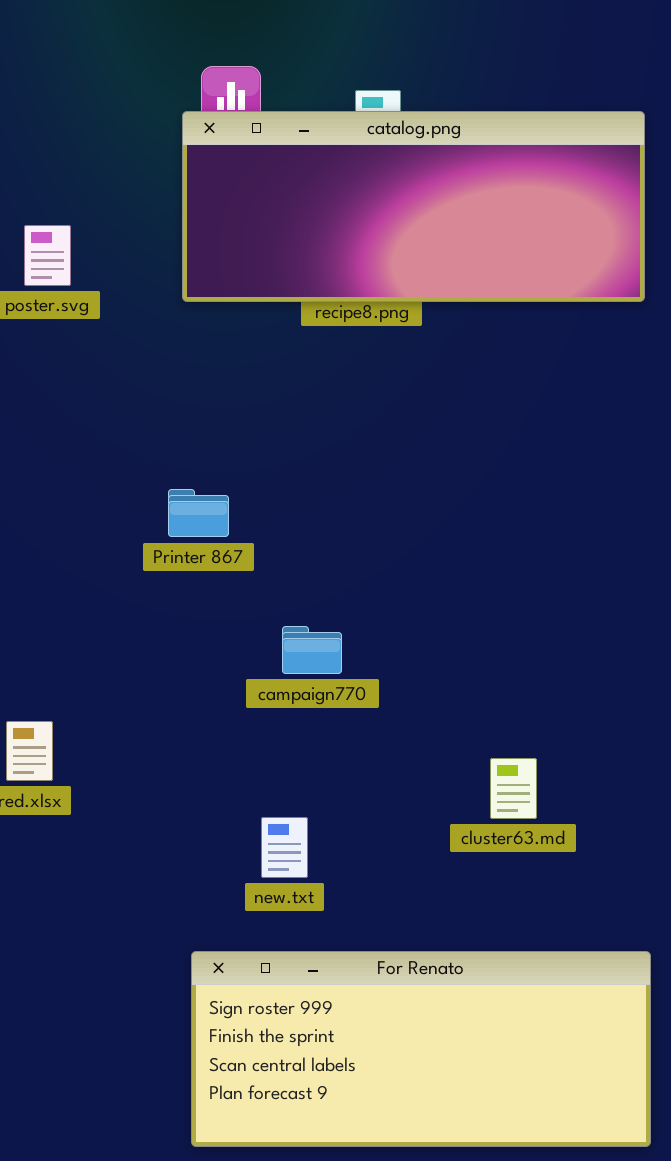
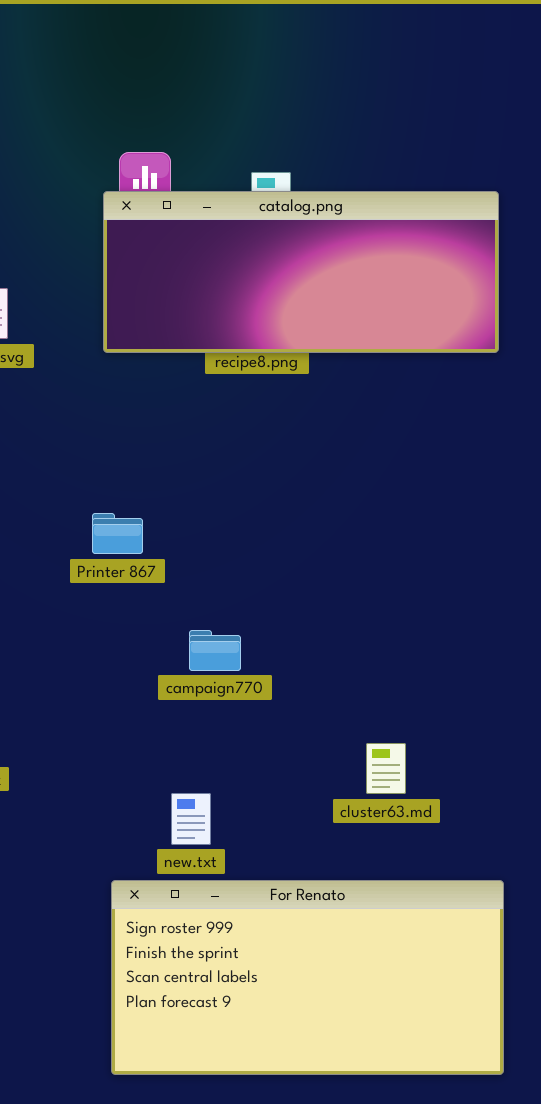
For Renato: [191,951,651,1147] -> [111,880,504,1075], resized

